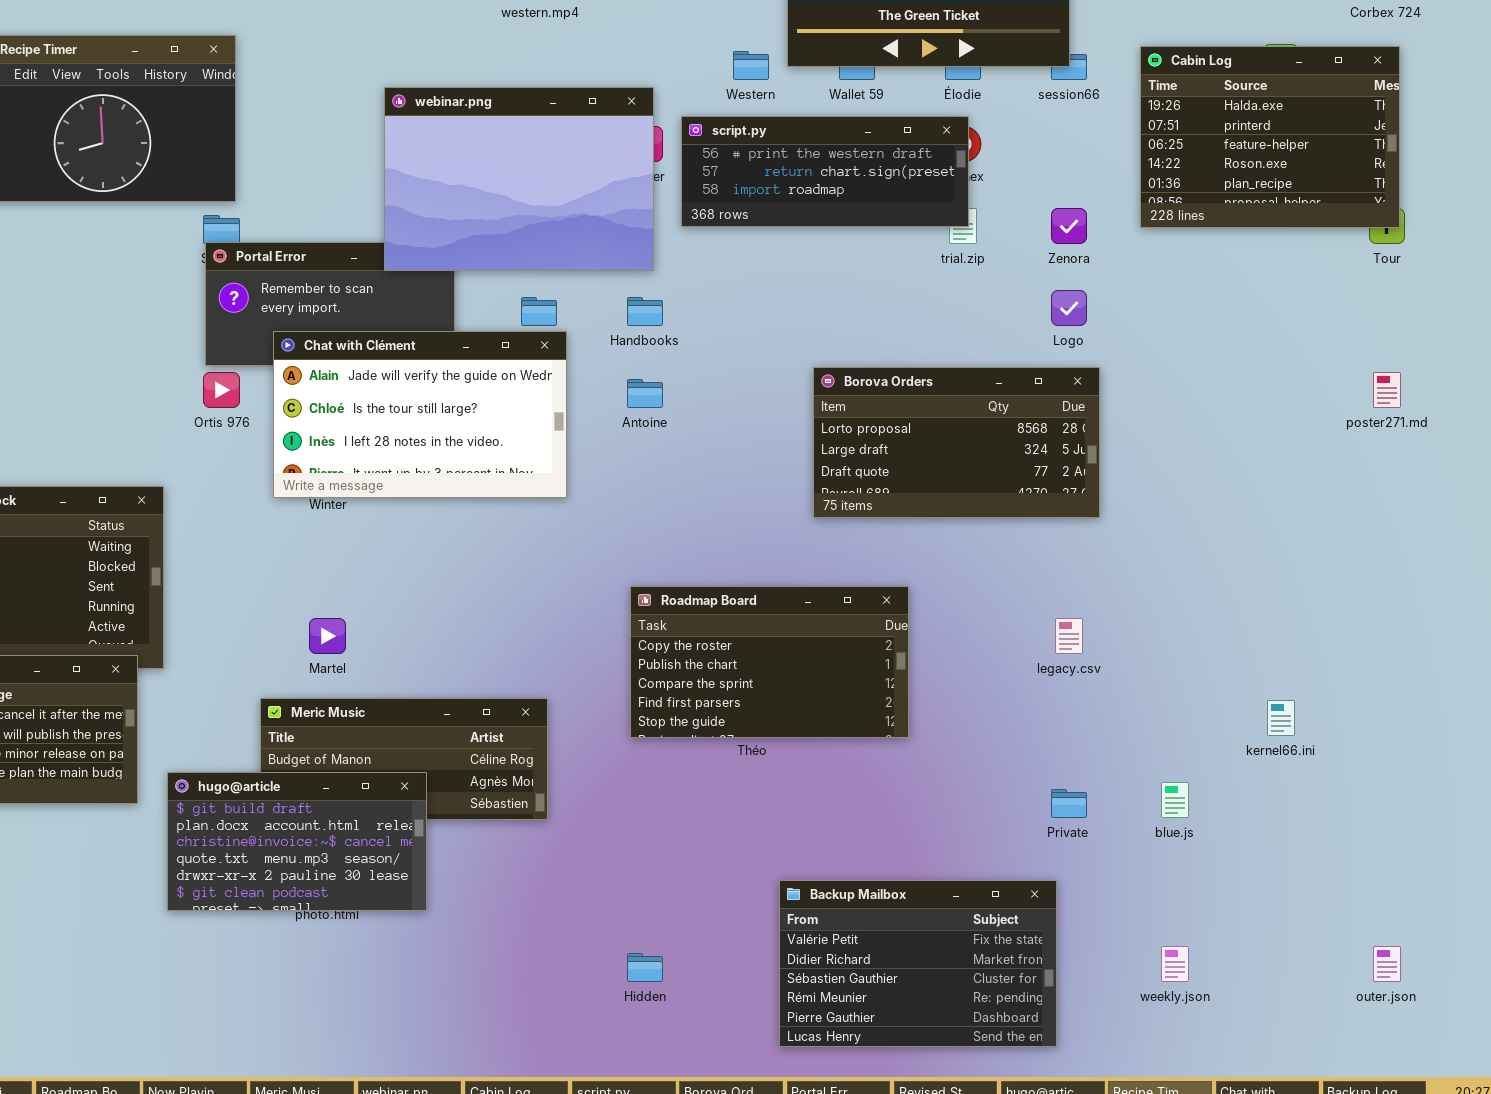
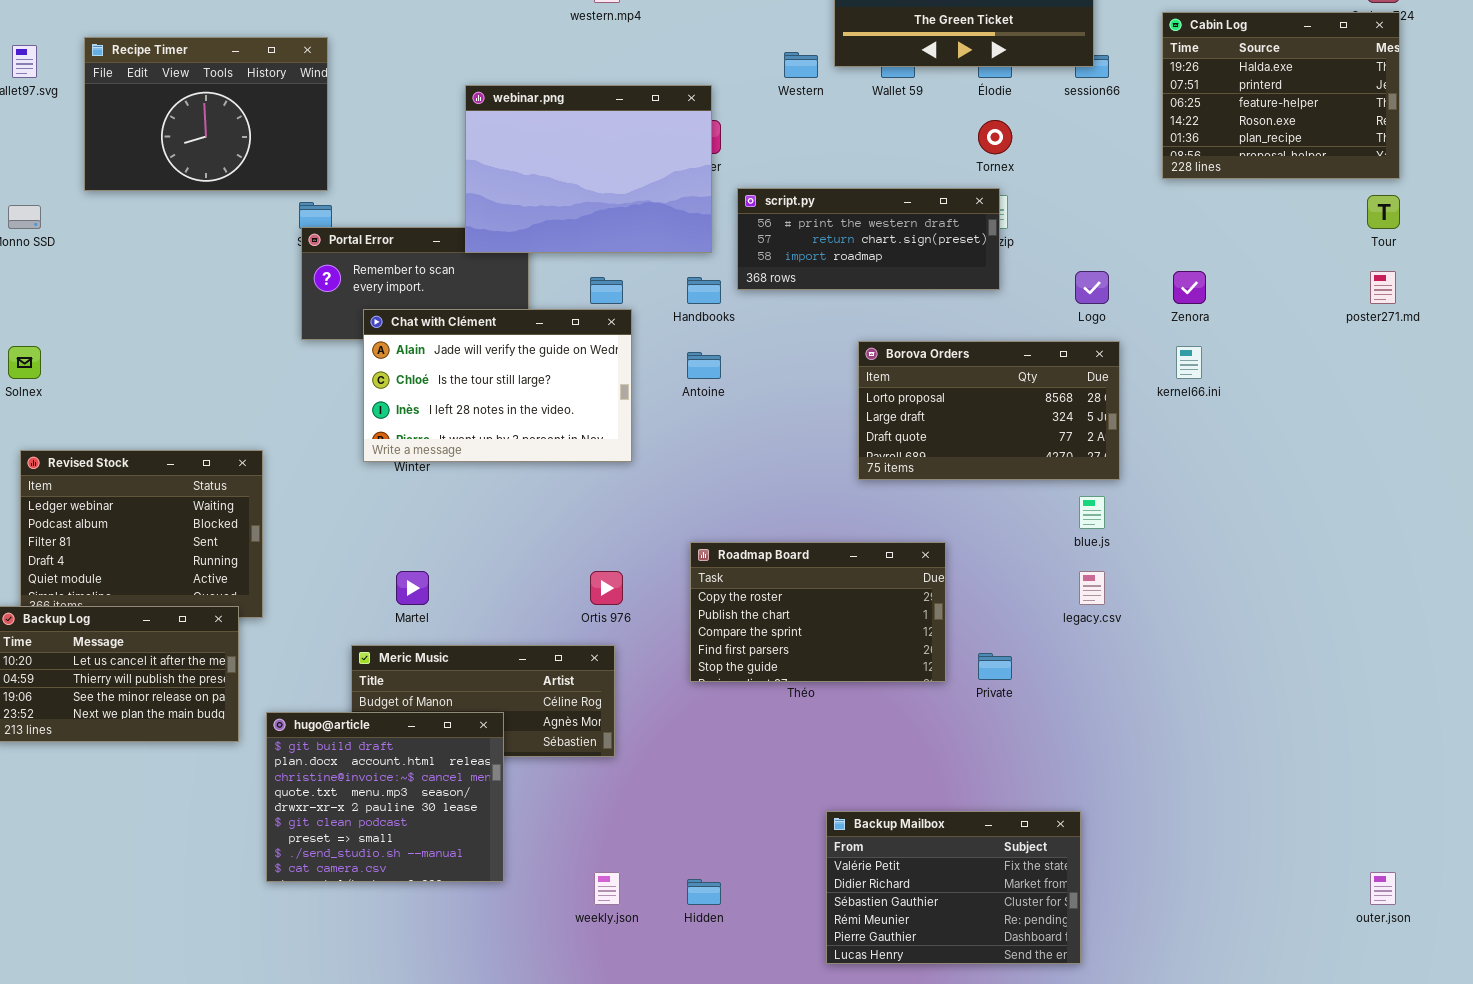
Cabin Log: [1140,46,1400,228] -> [1162,12,1400,179], moved
script.py: [681,116,969,227] -> [737,188,1000,290], moved
Zenora: [1051,208,1087,244] -> [1173,271,1206,304], moved
Ortis 976: [203,372,240,408] -> [590,571,623,605], moved
poster271.md: [1373,372,1401,408] -> [1370,271,1396,304], moved
kernel66.ini: [1267,700,1295,736] -> [1176,346,1202,379], moved
hugo@article: [167,772,427,911] -> [266,712,504,882], resized
blue.js: [1161,782,1189,818] -> [1079,496,1105,529], moved
Private: [1051,789,1087,818] -> [978,653,1012,680], moved
weekly.json: [1161,946,1189,982] -> [594,872,620,905], moved

